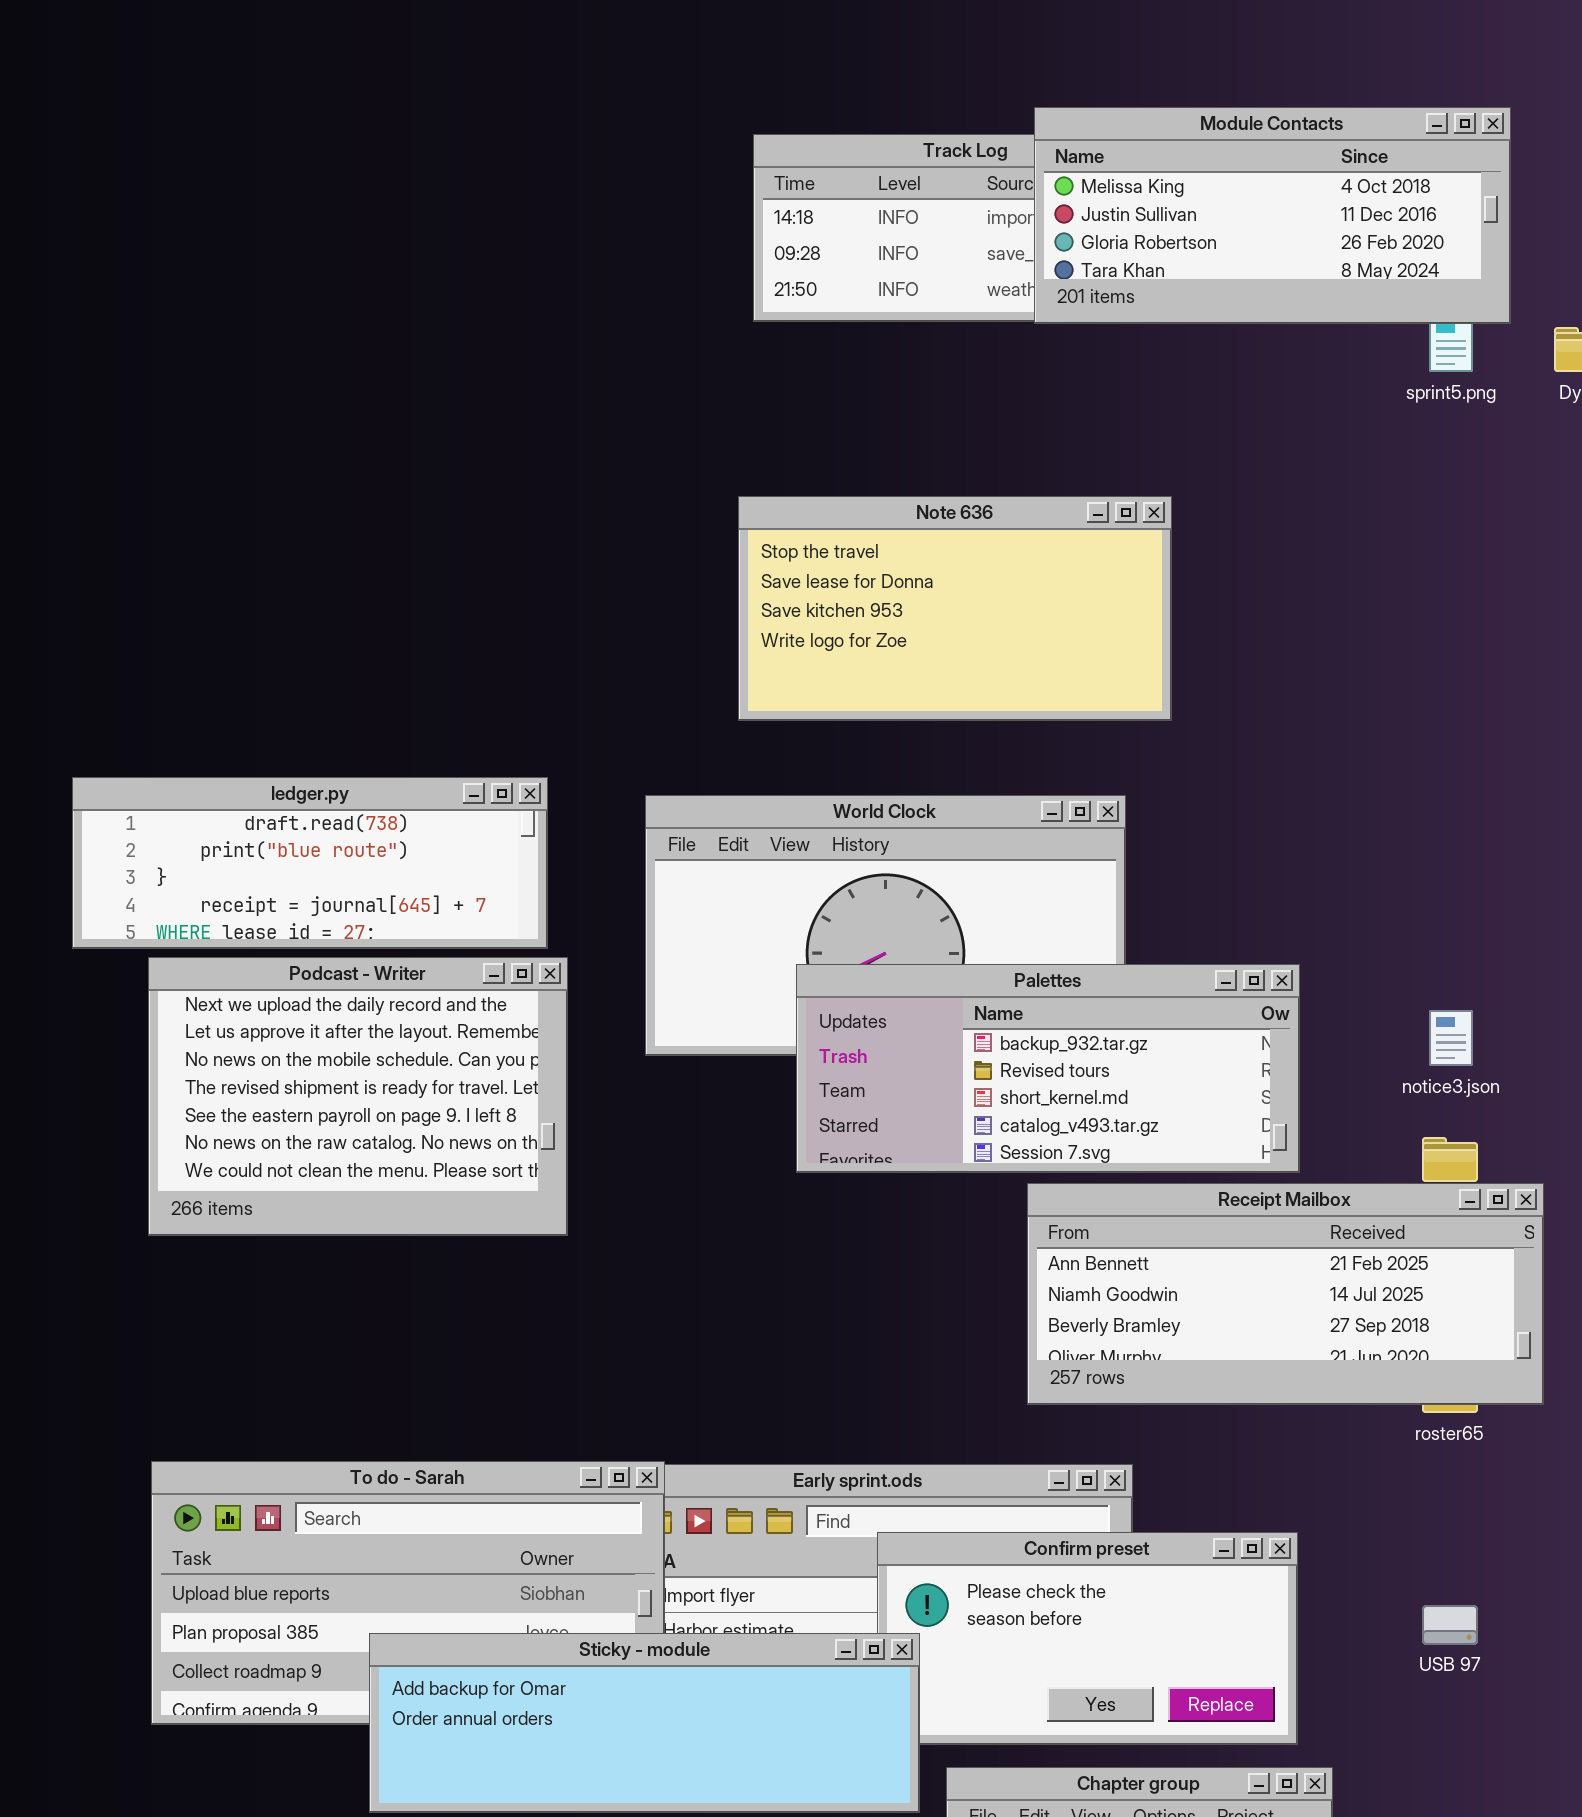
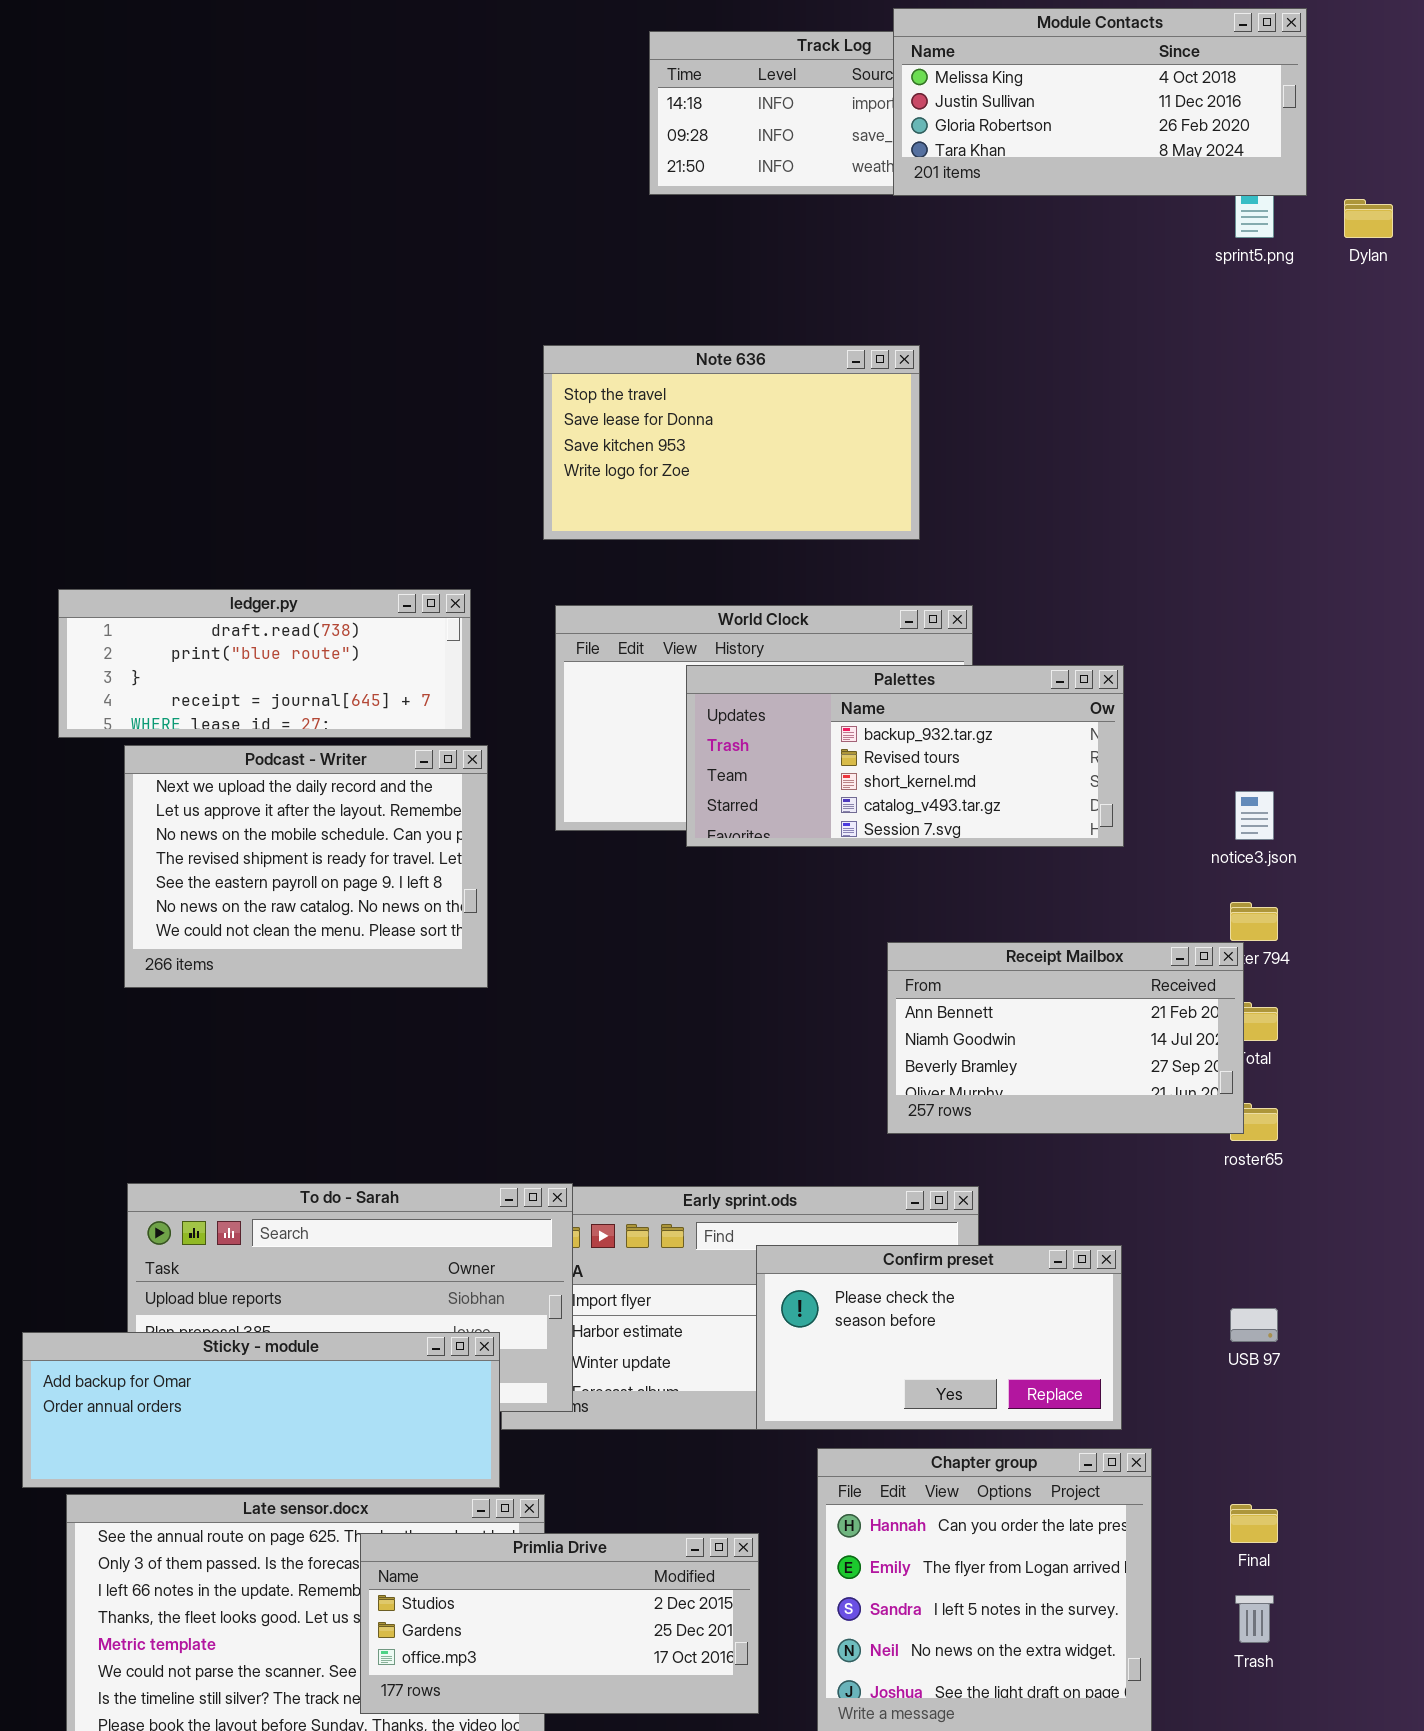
Note 636: [738,496,1172,721] -> [543,345,920,540], moved
Palettes: [796,964,1300,1173] -> [686,665,1124,847], moved
Receipt Mailbox: [1027,1183,1544,1405] -> [887,942,1244,1134], resized
Sticky - module: [369,1633,920,1813] -> [22,1332,500,1488], moved

